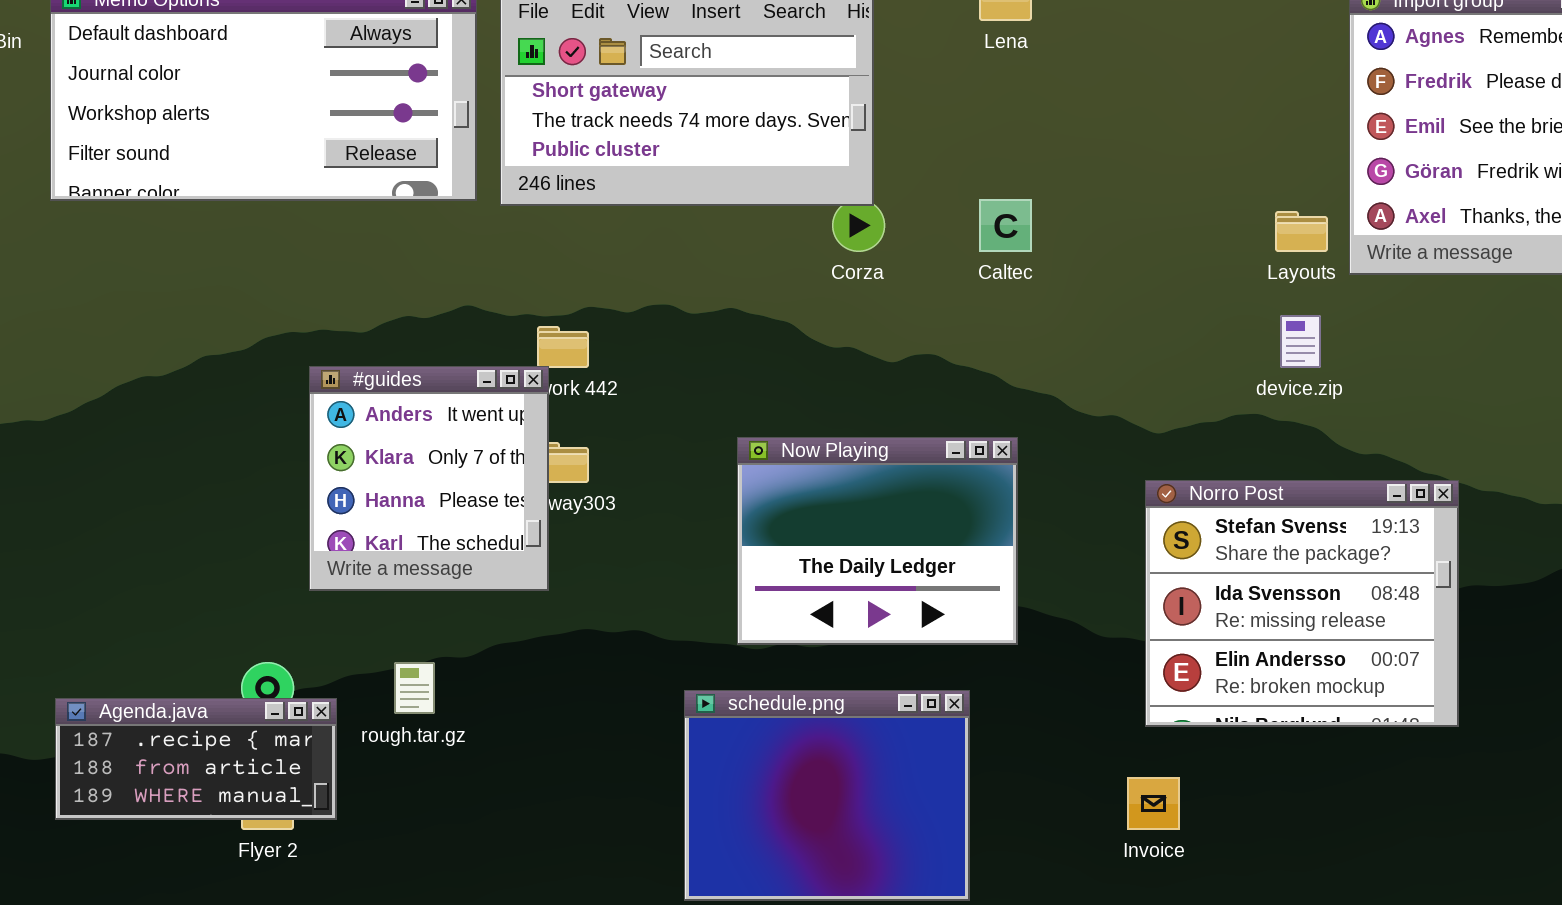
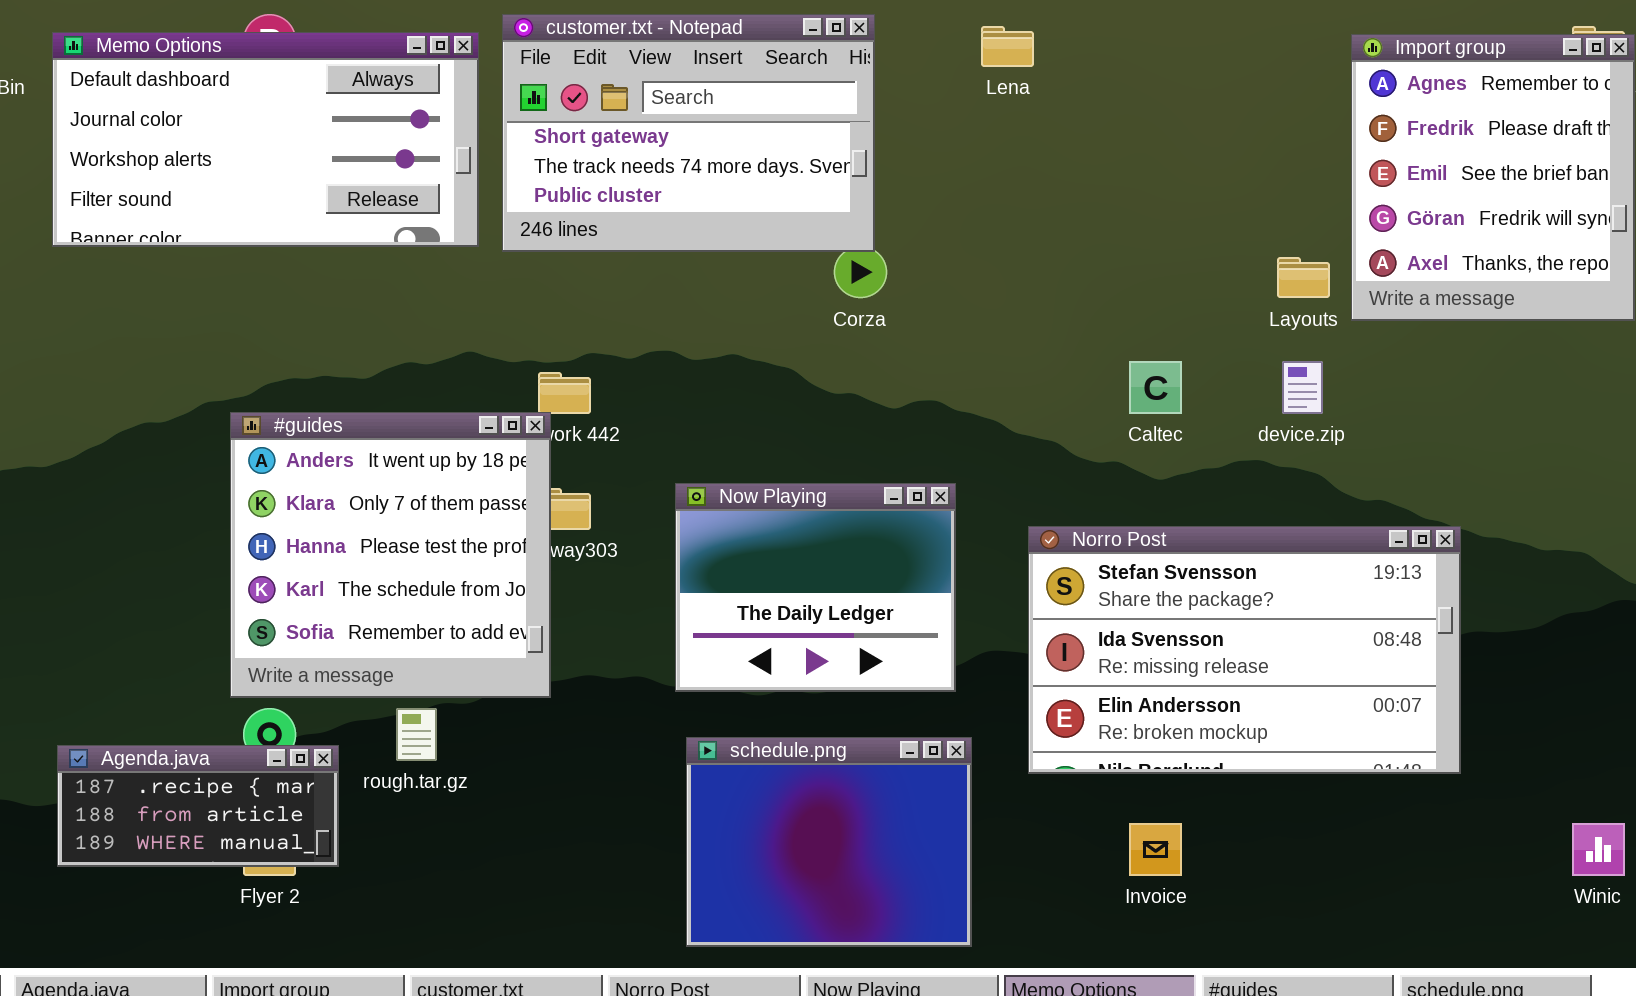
Caltec: [979,199,1032,252] -> [1129,361,1182,414], moved
#guides: [309,366,549,591] -> [230,412,551,698], resized
Now Playing: [737,437,1018,645] -> [675,483,956,692], moved
Norro Post: [1145,480,1459,727] -> [1028,526,1461,774], resized

